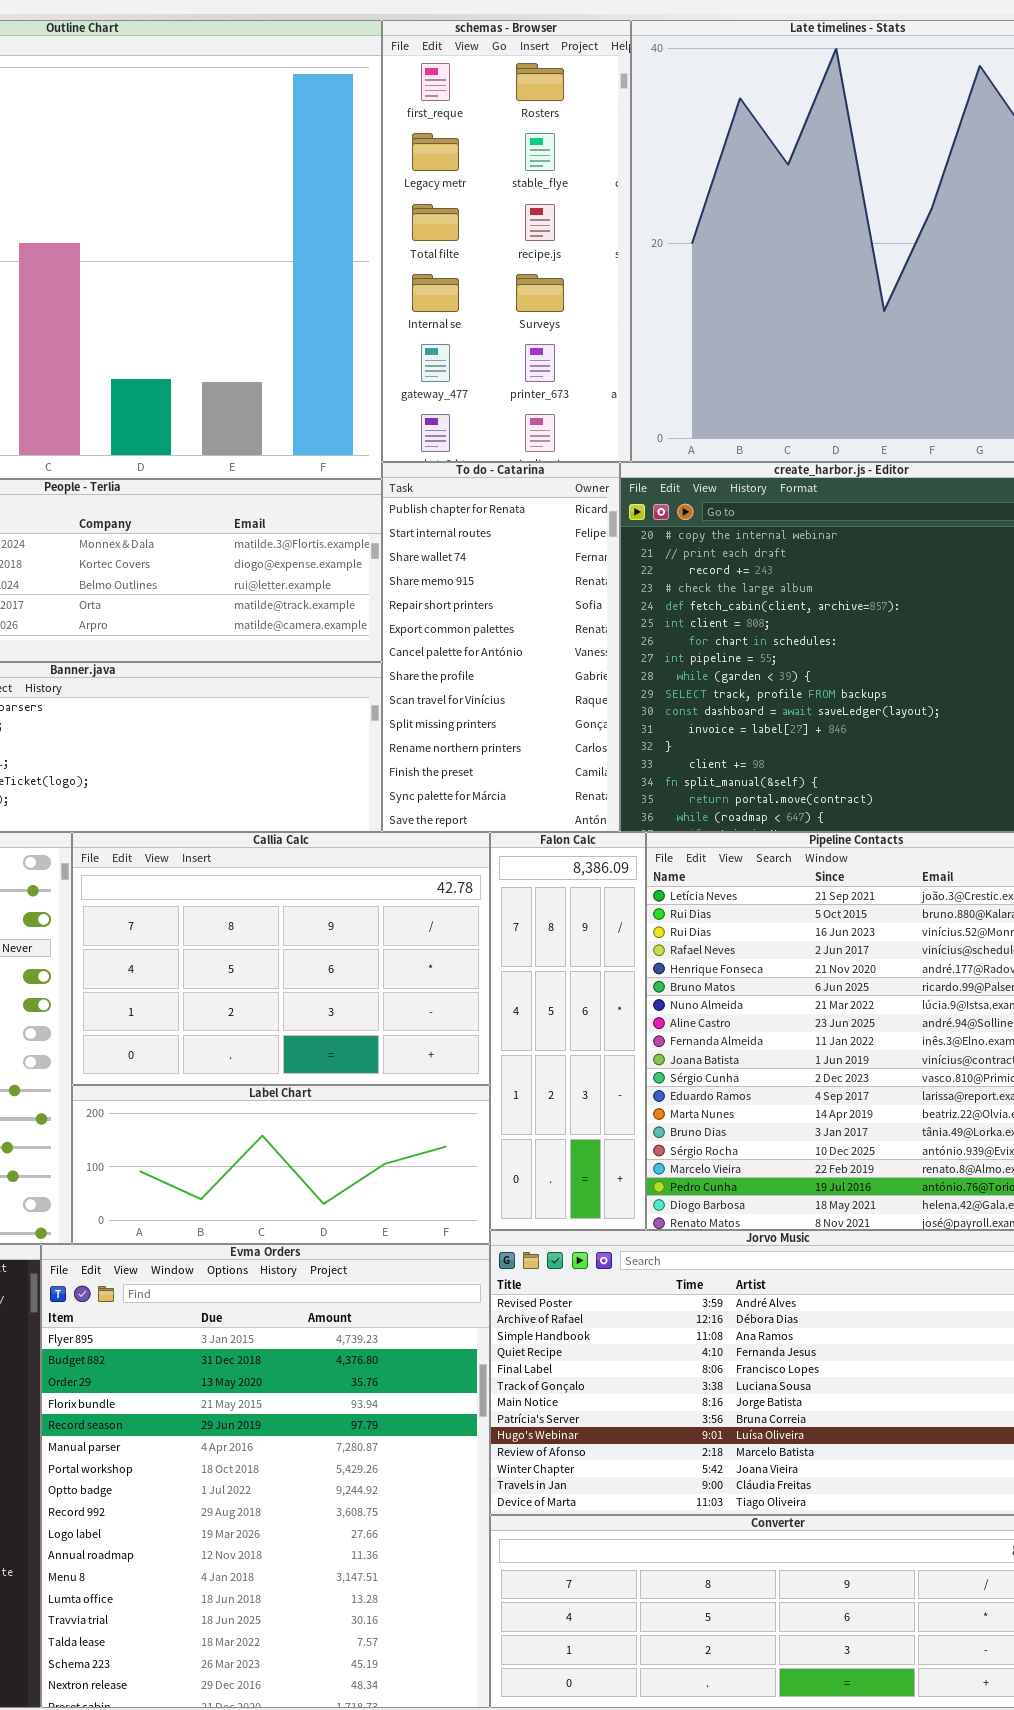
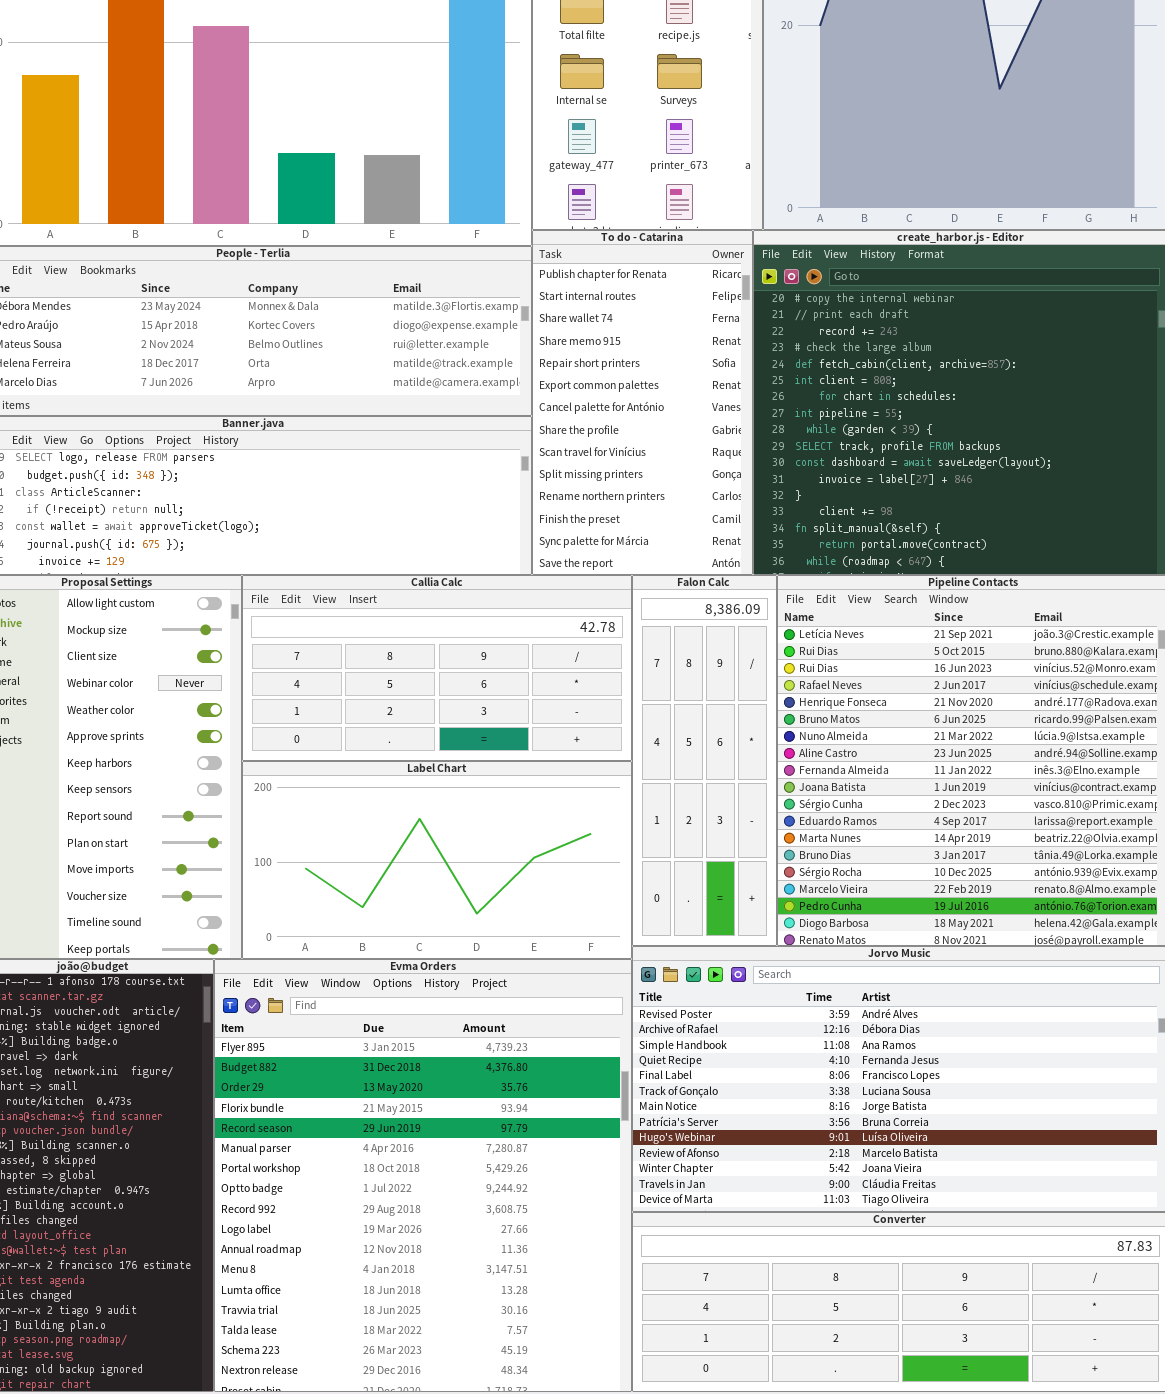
Callia Calc: [72,832,490,1085] -> [242,575,632,761], resized
Label Chart: [72,1085,490,1244] -> [242,761,632,959], resized

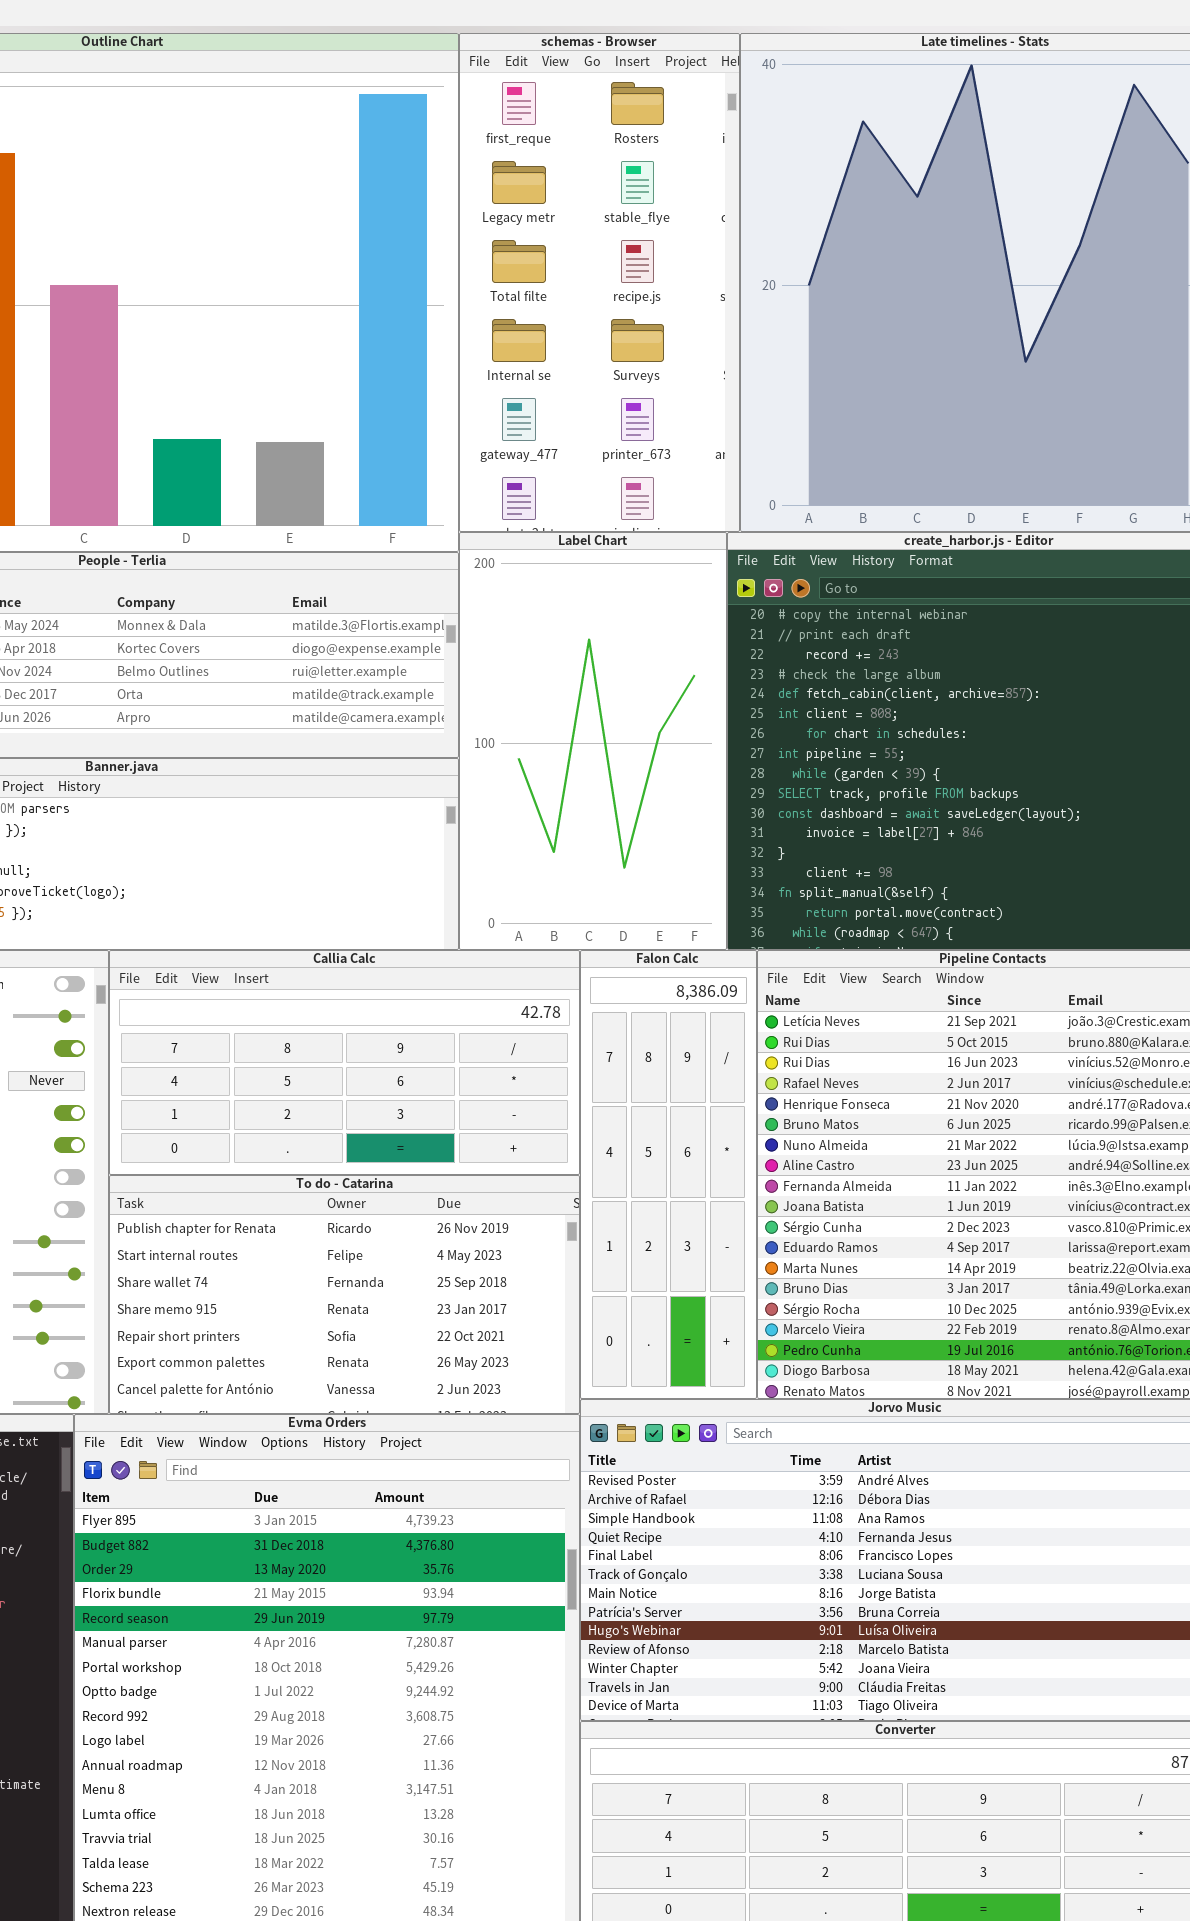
To do - Catarina: [532,230,753,575] -> [109,1175,580,1414], moved, resized
Label Chart: [242,761,632,959] -> [459,532,727,950], moved, resized

